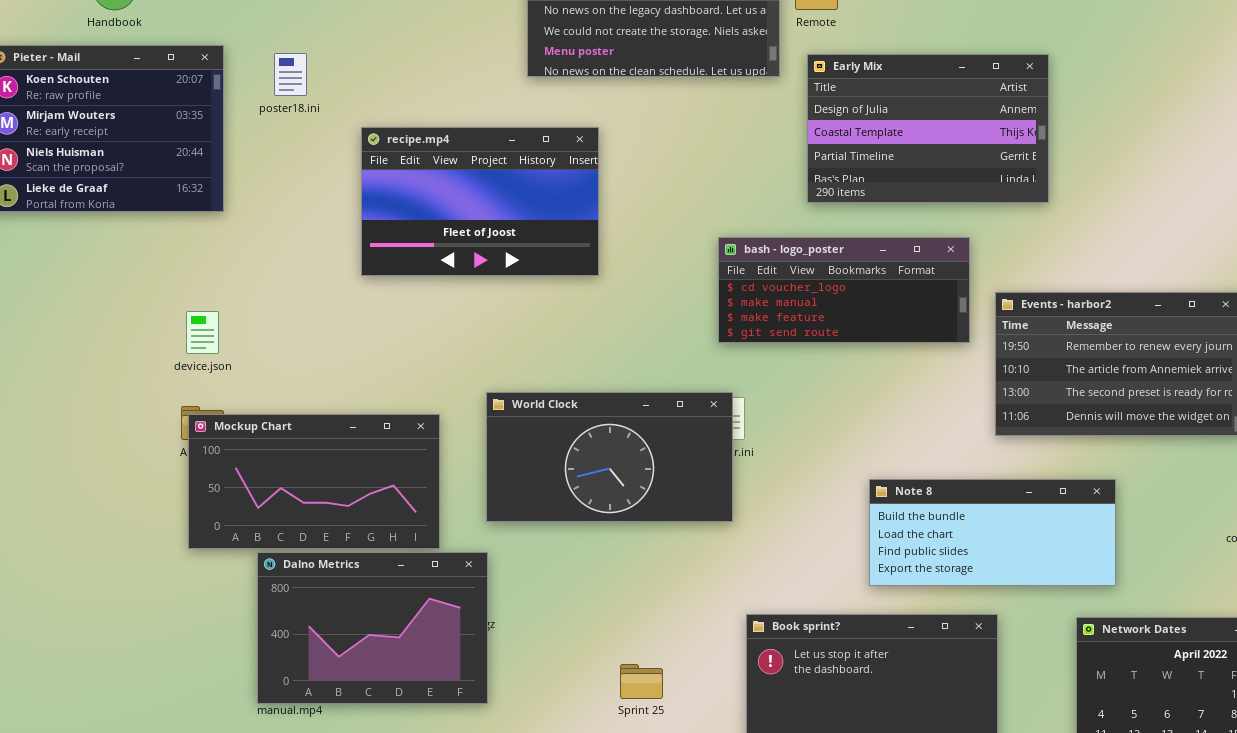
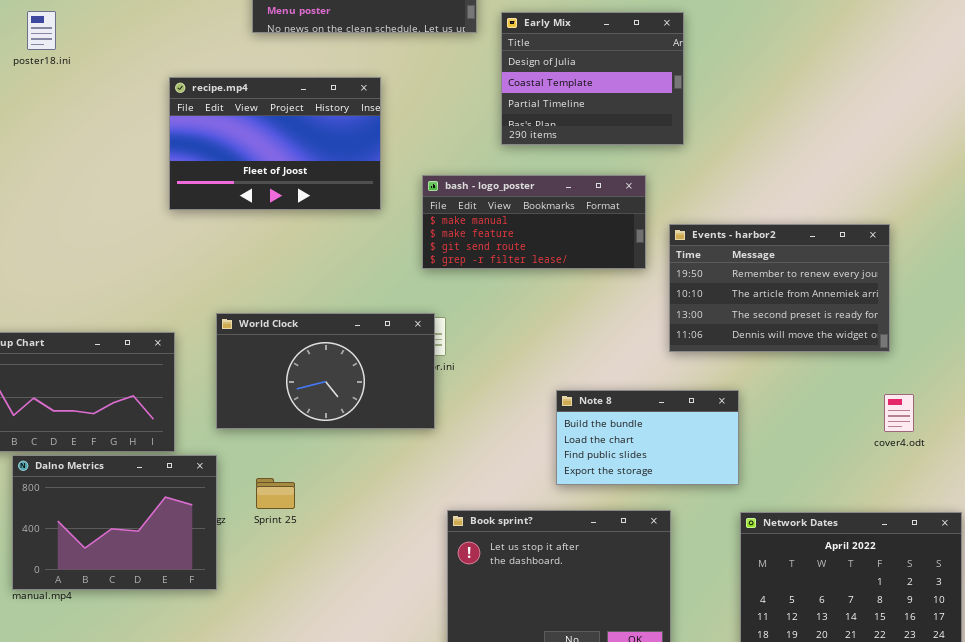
Early Mix: [807,54,1049,203] -> [501,12,684,145], resized
recipe.mp4: [361,127,599,276] -> [169,77,381,210], moved
bash - logo_poster: [718,237,970,343] -> [422,175,646,269], scrolled down 1 row
Note 8: [869,479,1116,586] -> [556,390,739,485], resized
Sprint 25: [620,664,663,699] -> [256,478,295,509], moved

